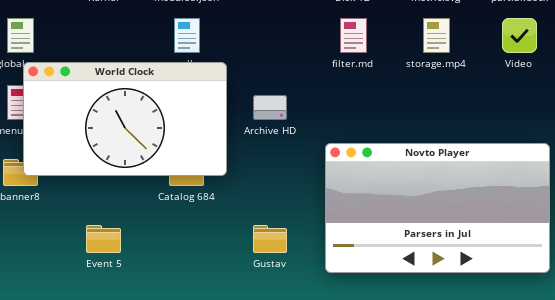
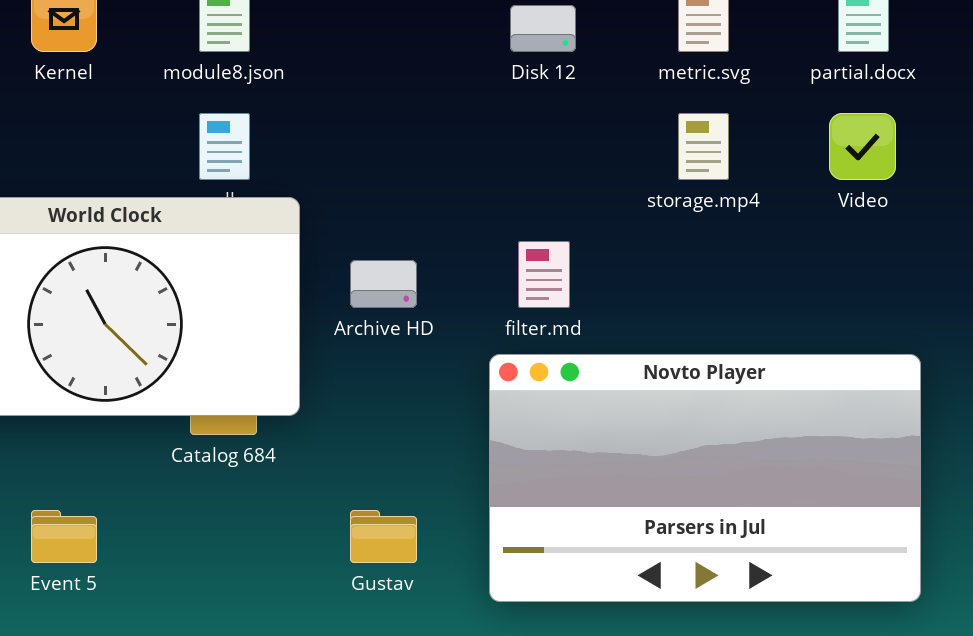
filter.md: [340,18,367,53] -> [518,241,570,308], moved

